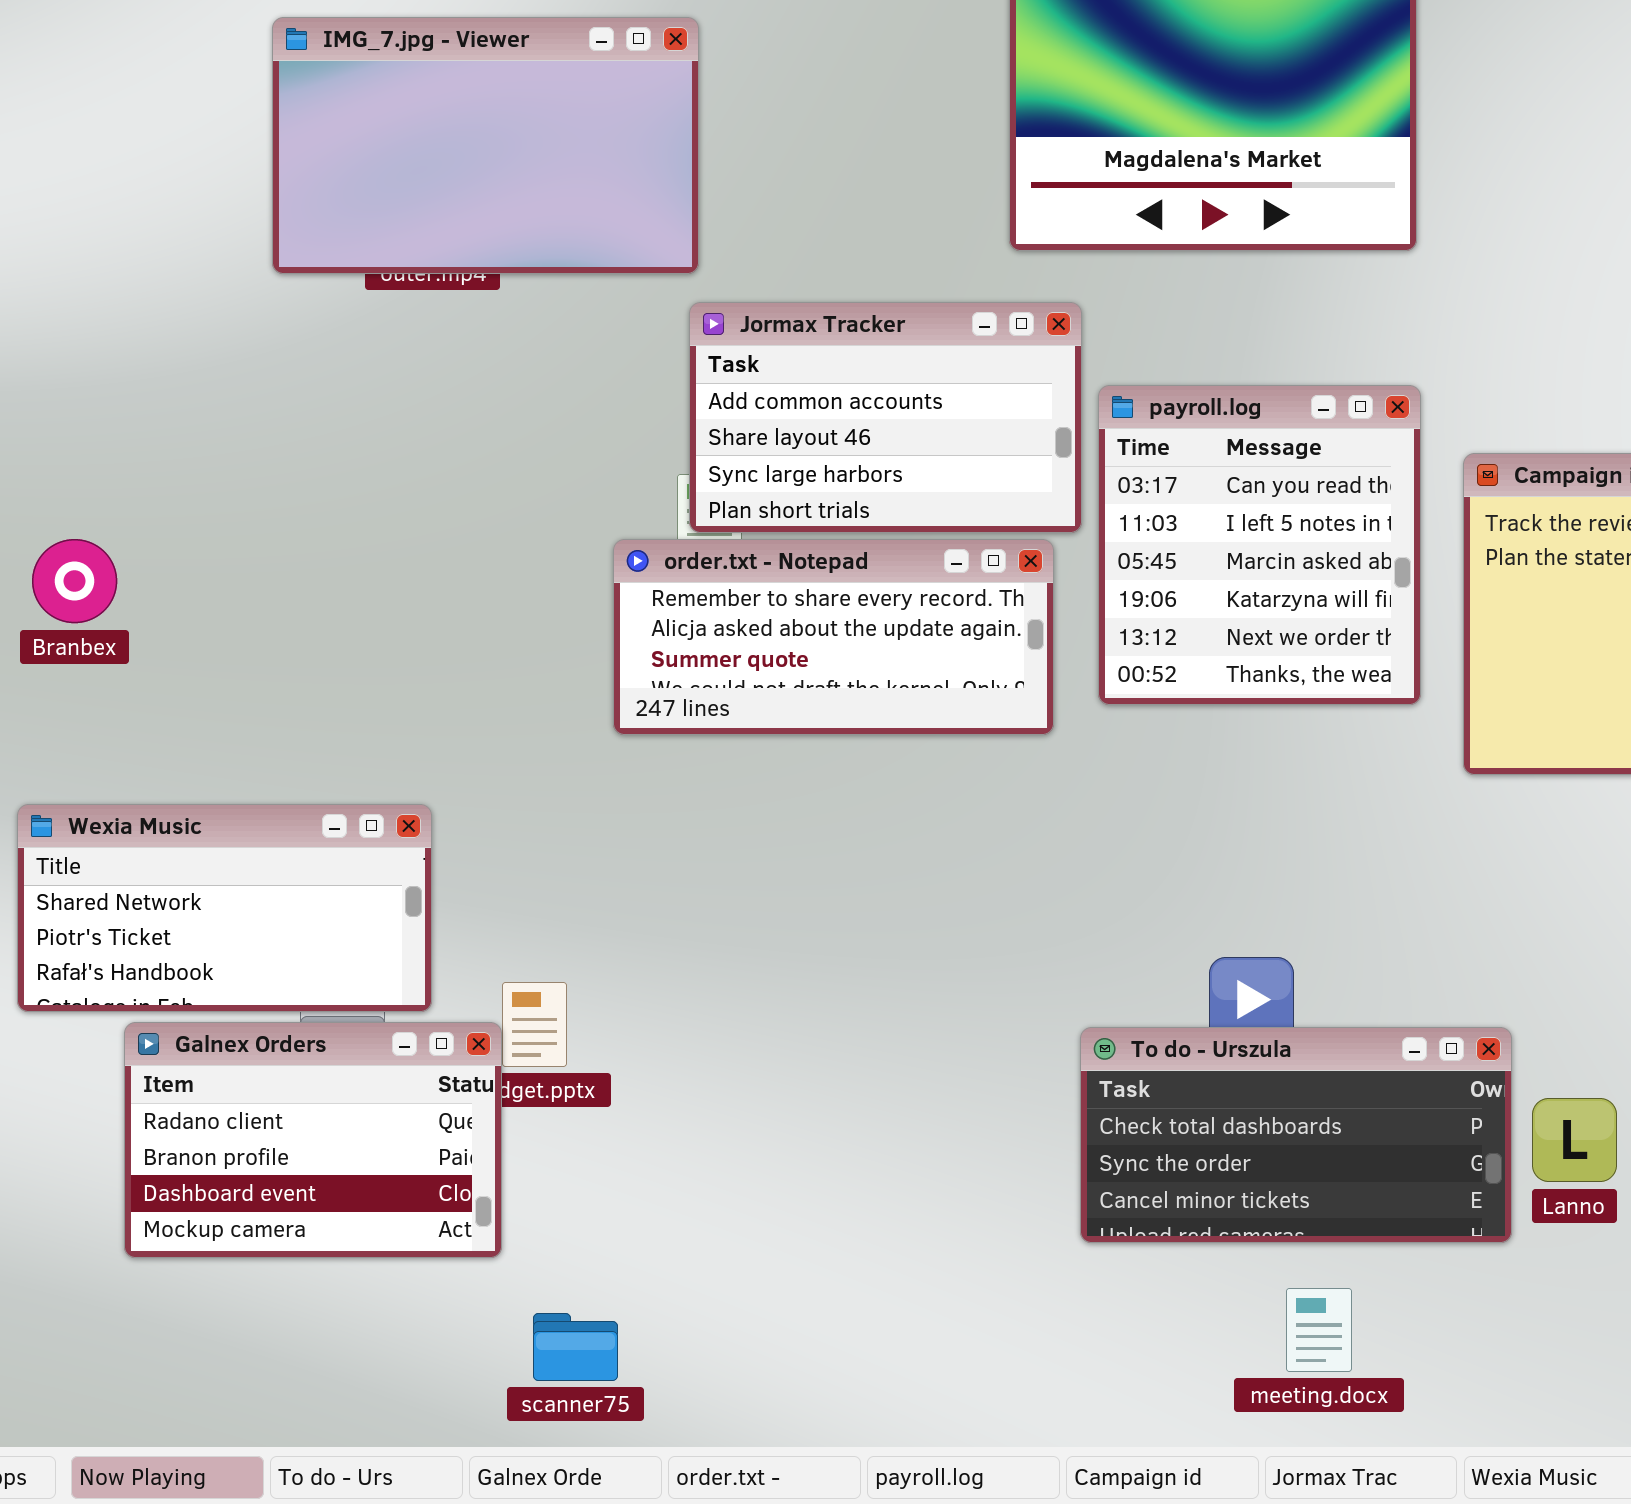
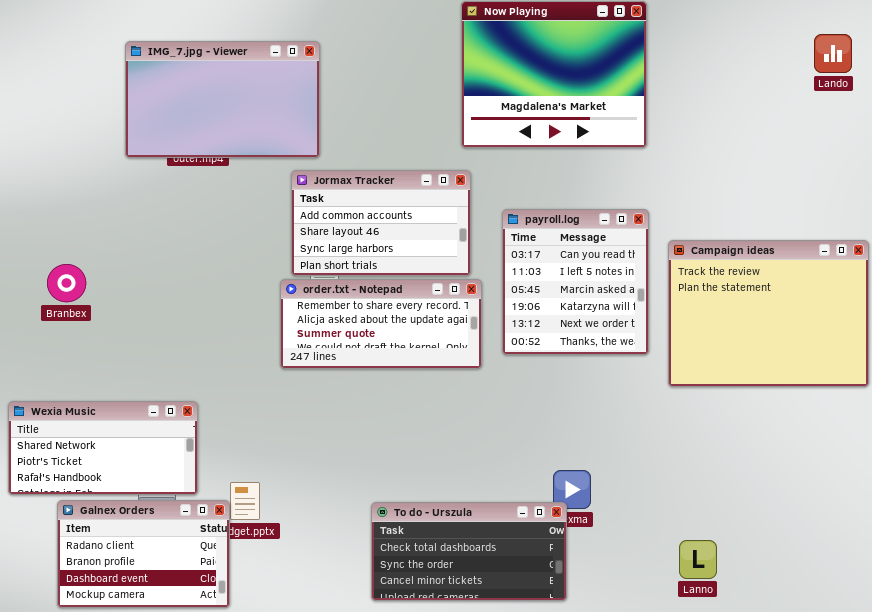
Jormax Tracker: [689,302,1082,533] -> [291,170,471,276], moved
Branbex: [32,539,117,623] -> [47,264,86,302], moved
To do - Urszula: [1080,1027,1512,1243] -> [371,502,567,601], moved
Lanno: [1532,1098,1617,1182] -> [679,540,717,579], moved

